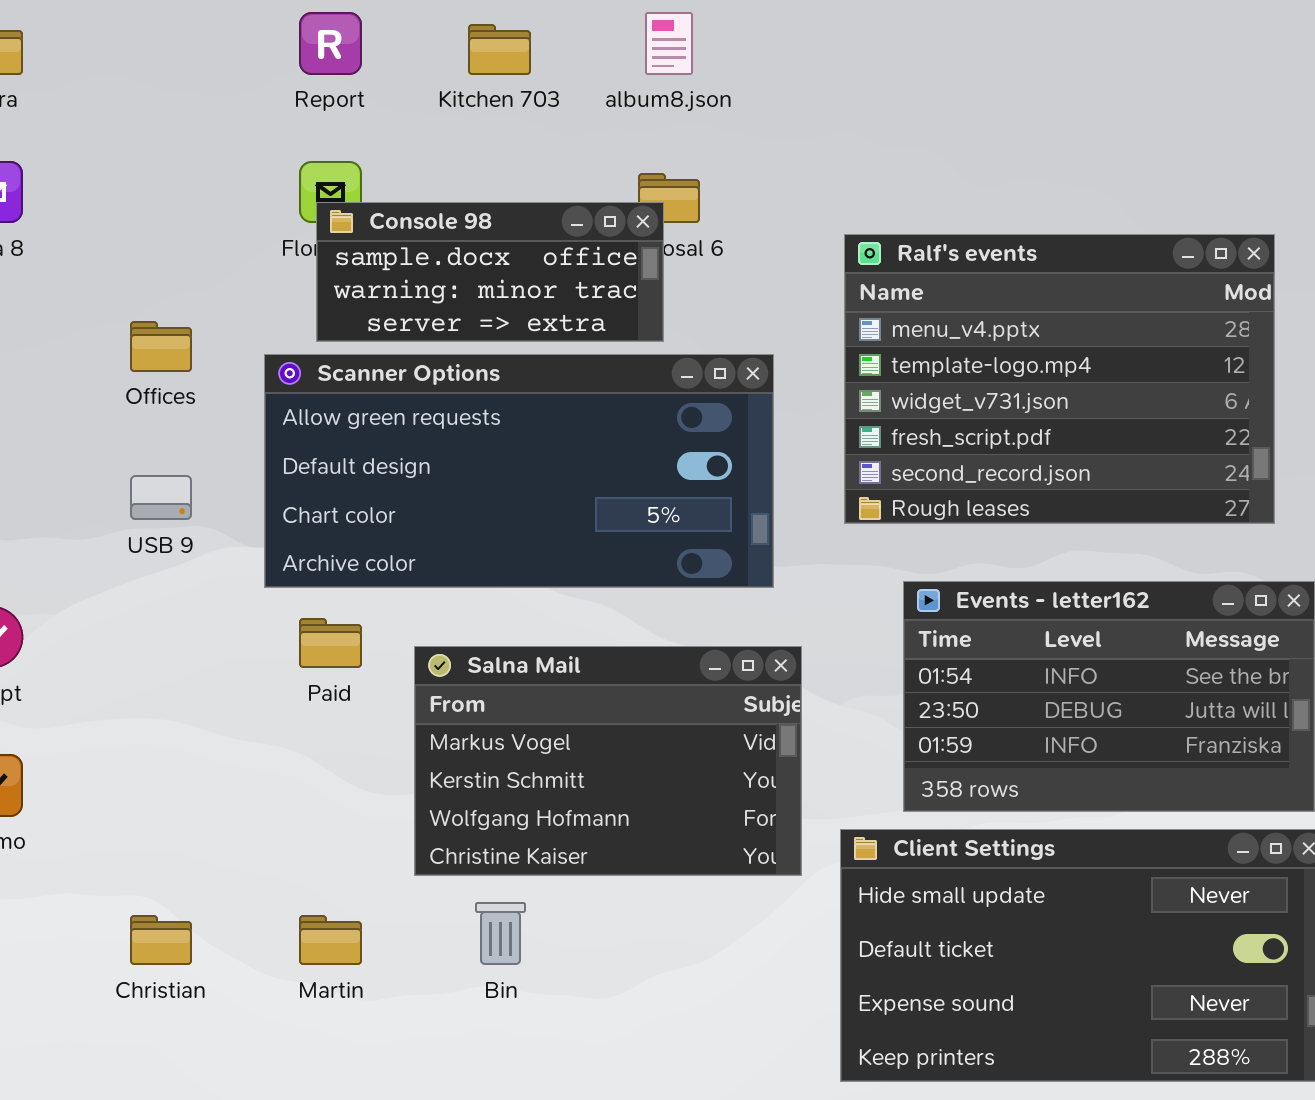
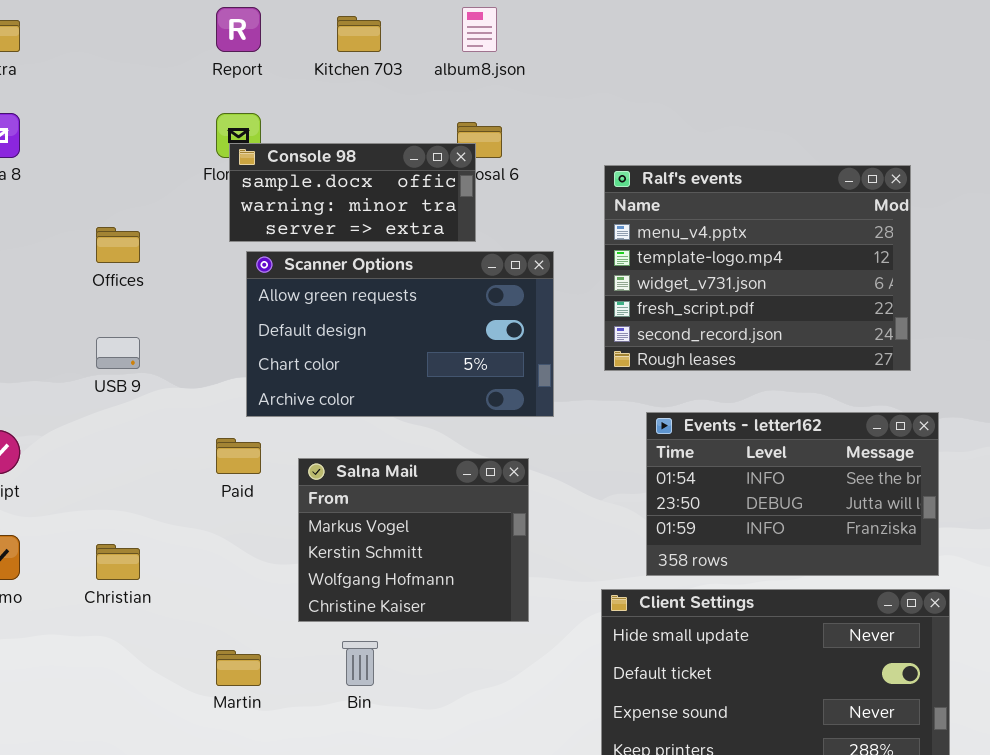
Scanner Options: [264,354,774,588] -> [246,251,554,417], resized
Salna Mail: [414,646,802,876] -> [298,458,529,622], resized
Christian: [130,915,192,965] -> [96,544,140,580], moved

